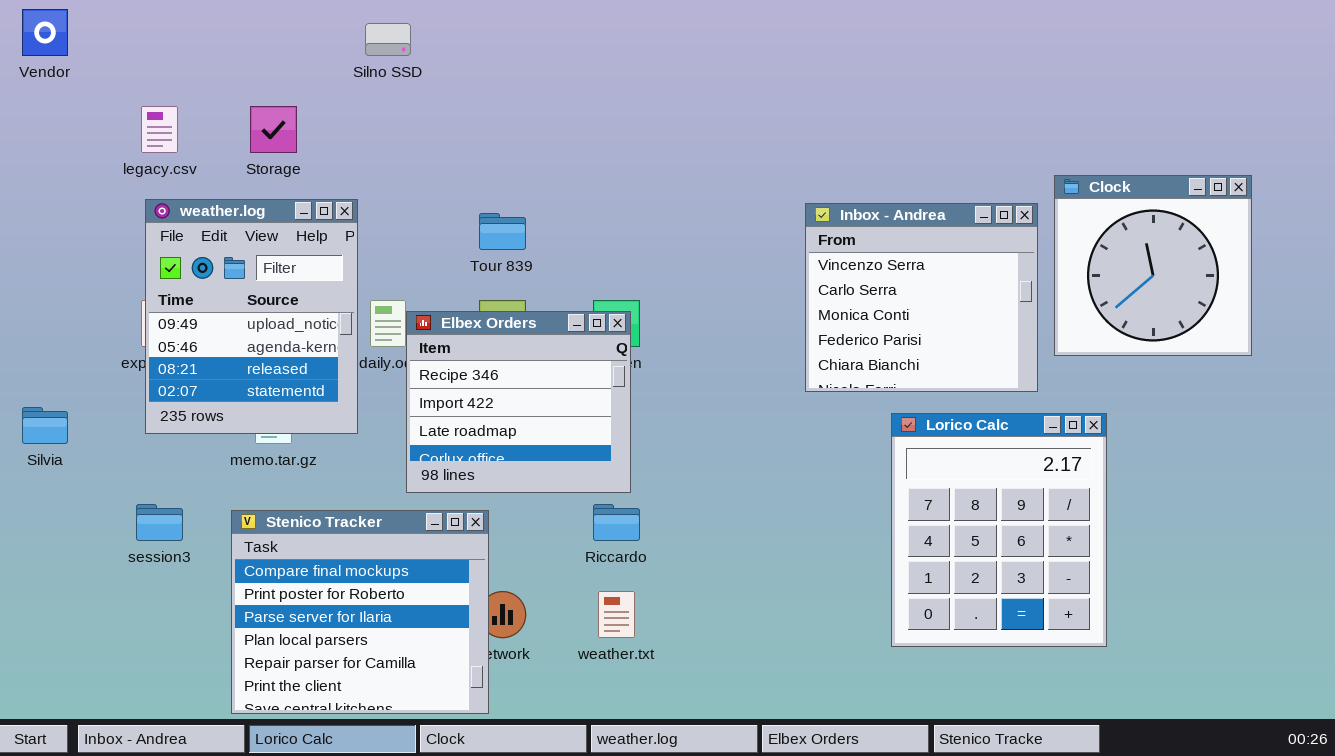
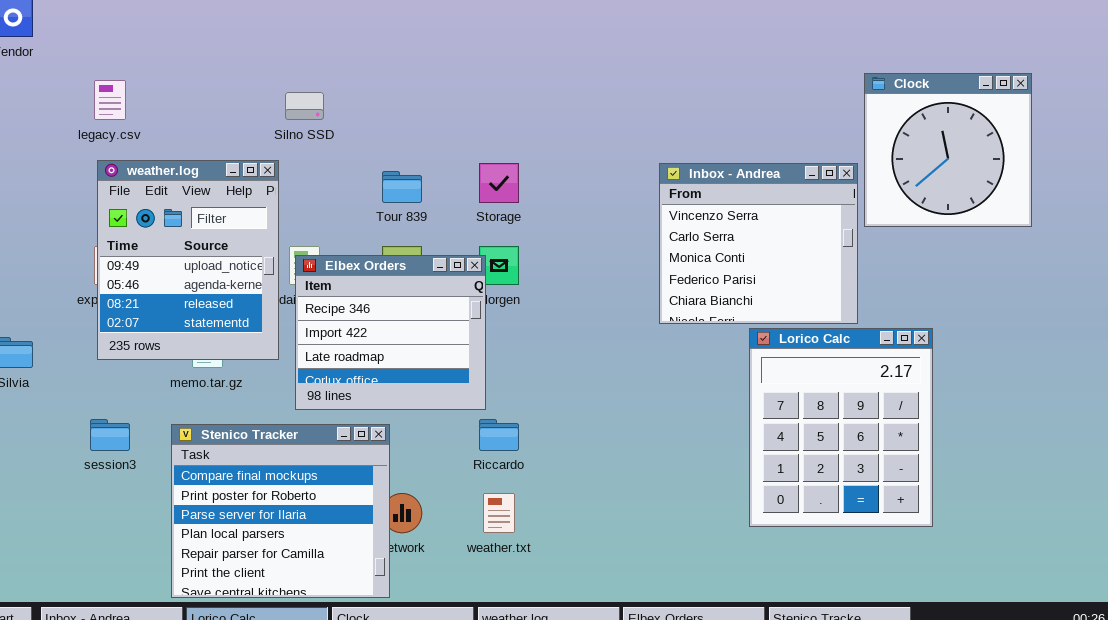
Silno SSD: [365,23,411,56] -> [285,92,324,120], moved
Storage: [250,106,297,153] -> [479,163,519,203], moved
Clock: [1054,175,1252,356] -> [864,73,1032,227], moved
Elbex Orders: [406,311,631,493] -> [295,255,486,410], moved
Lorico Calc: [891,413,1107,647] -> [749,328,933,527], moved

